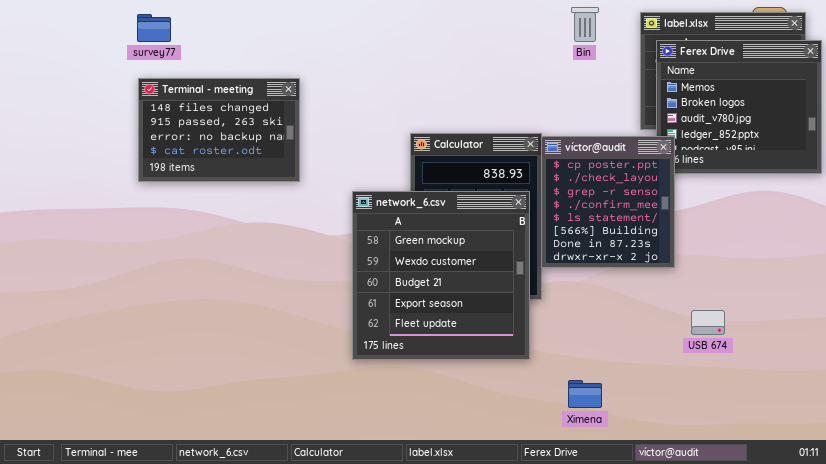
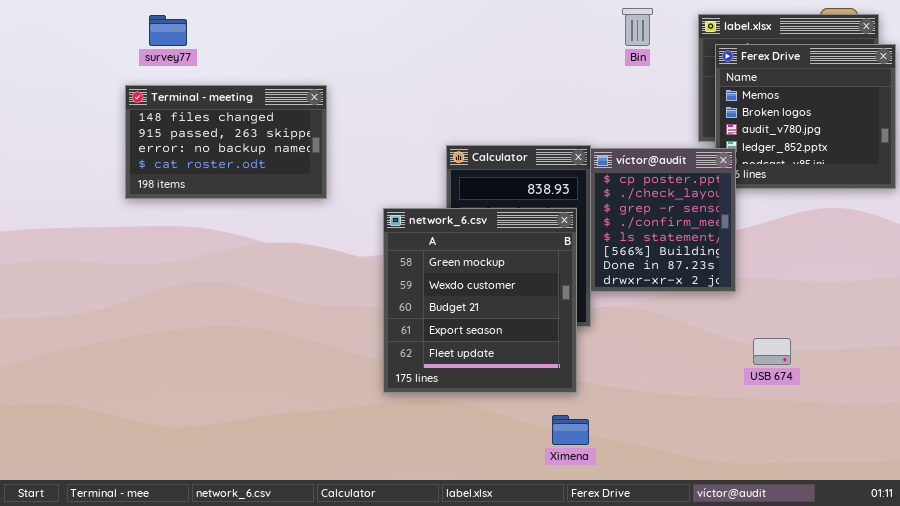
Terminal - meeting: [138,78,300,182] -> [125,85,327,199], resized
Ximena: [568,380,602,408] -> [552,415,589,445], moved

